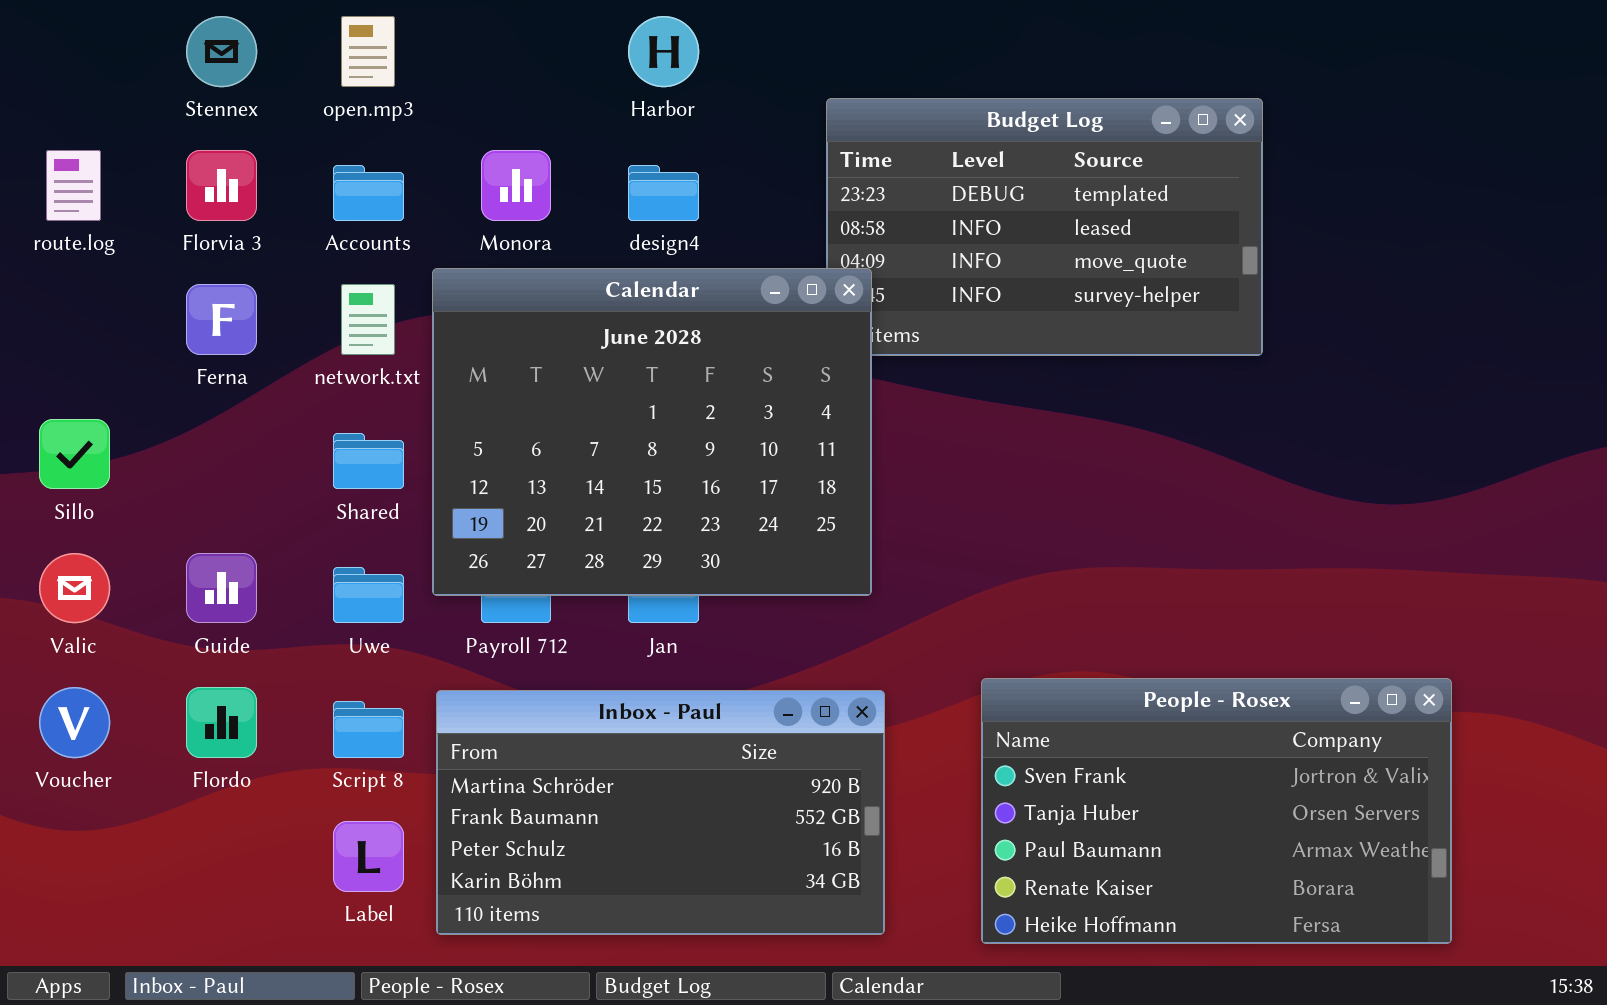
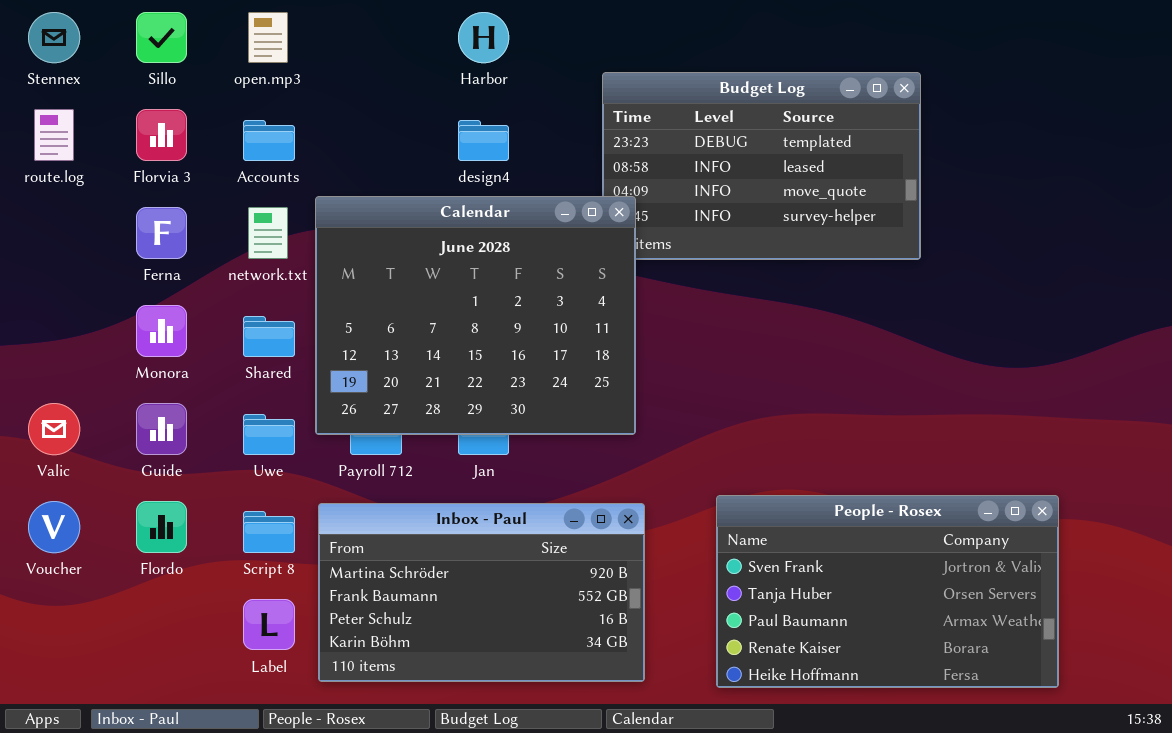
Stennex: [186,16,257,87] -> [28,12,80,63], moved
Monora: [481,150,551,221] -> [136,305,187,357], moved
Sillo: [39,419,110,489] -> [136,12,187,63], moved

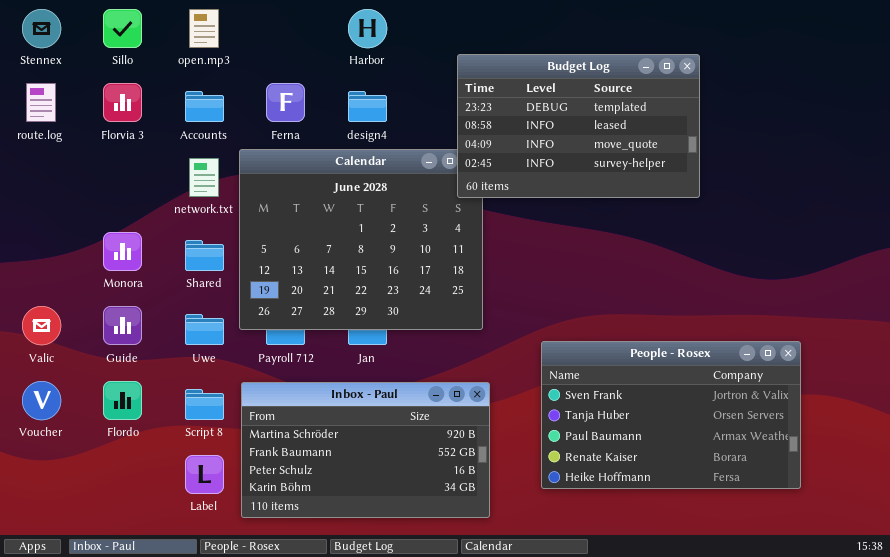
Budget Log: [602,72,921,260] -> [457,54,700,198], raised
Ferna: [136,207,187,259] -> [266,83,305,122], moved
People - Rosex: [716,495,1059,688] -> [541,341,801,489], moved

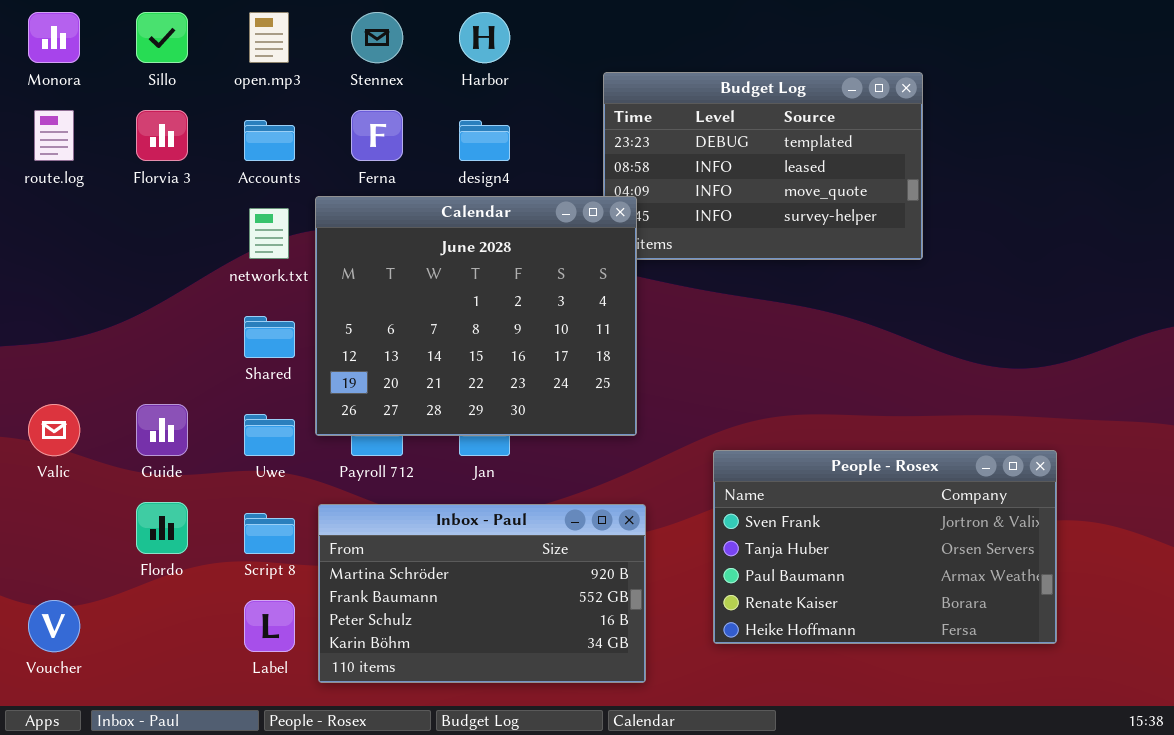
Stennex: [22,9,61,48] -> [351,12,403,63], moved
Calendar: [239,149,483,330] -> [315,196,637,436], raised
Monora: [103,232,142,271] -> [28,12,80,63], moved
Voucher: [22,381,61,420] -> [28,600,80,652], moved

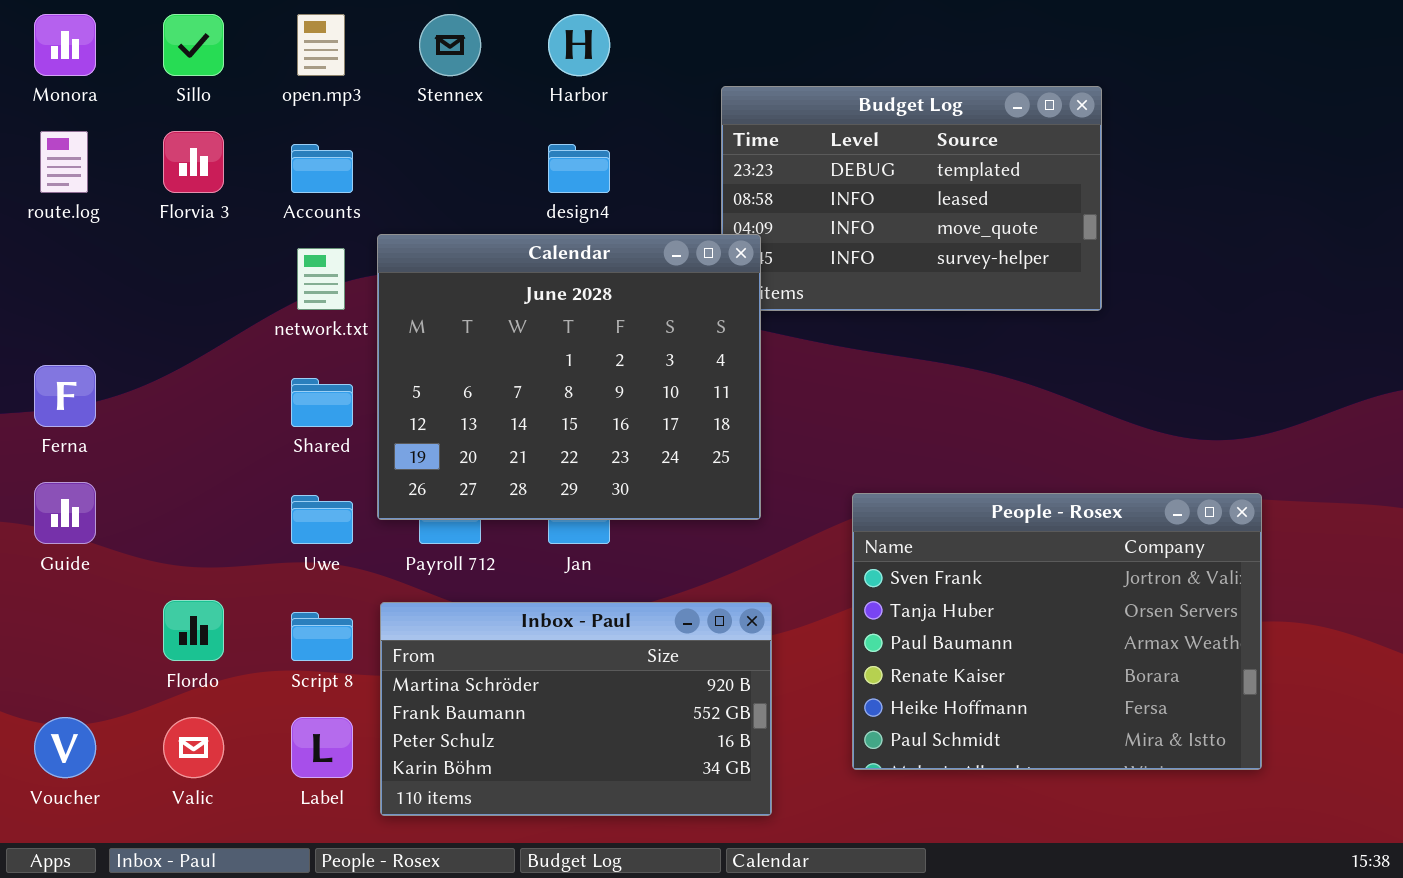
Ferna: [351,110,403,161] -> [34,365,96,427], moved
Valic: [28,404,80,456] -> [163,717,224,778], moved
Guide: [136,404,188,456] -> [34,482,96,544], moved
People - Rosex: [713,450,1057,644] -> [852,493,1262,770], resized

